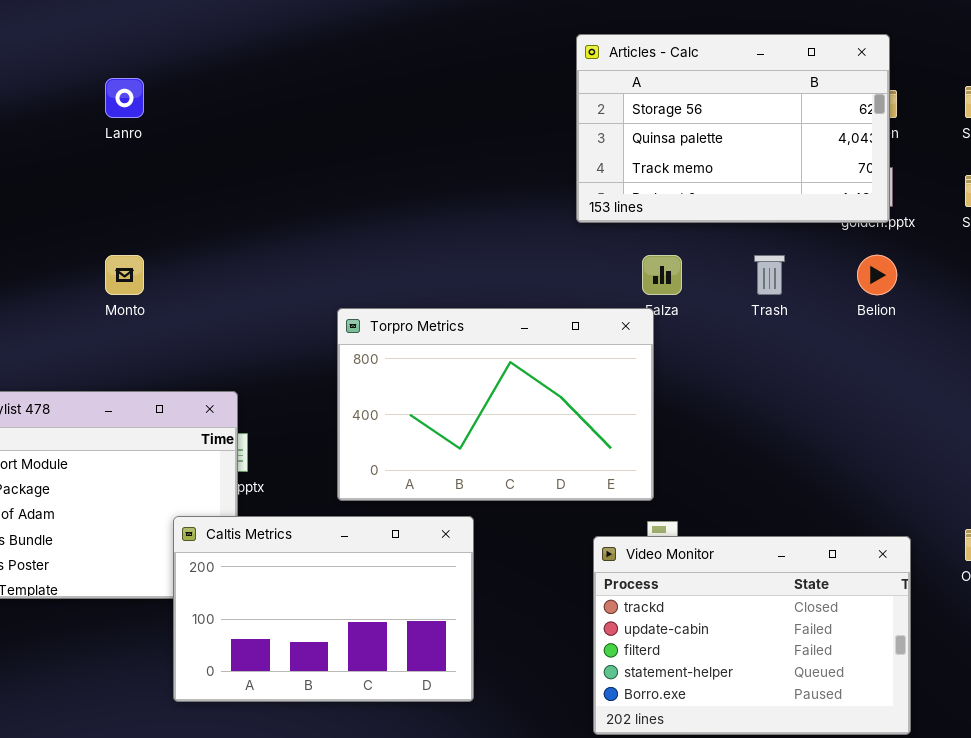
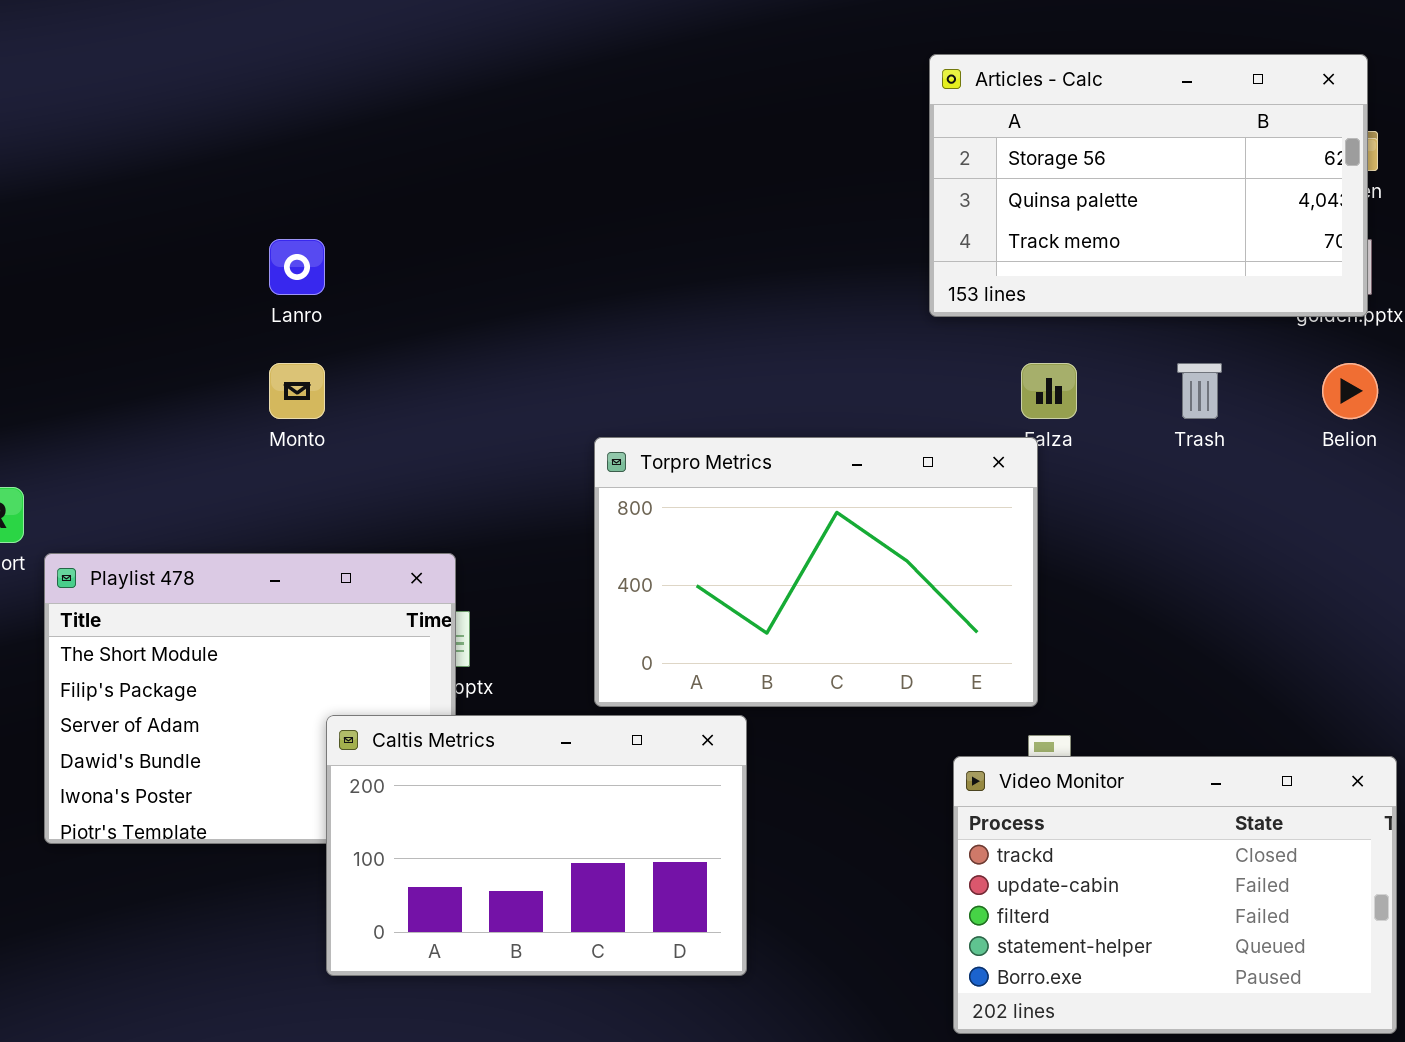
Lanro: [105,78,144,118] -> [269,239,325,295], moved
Caltis Metrics: [173,516,474,702] -> [326,715,747,976], moved

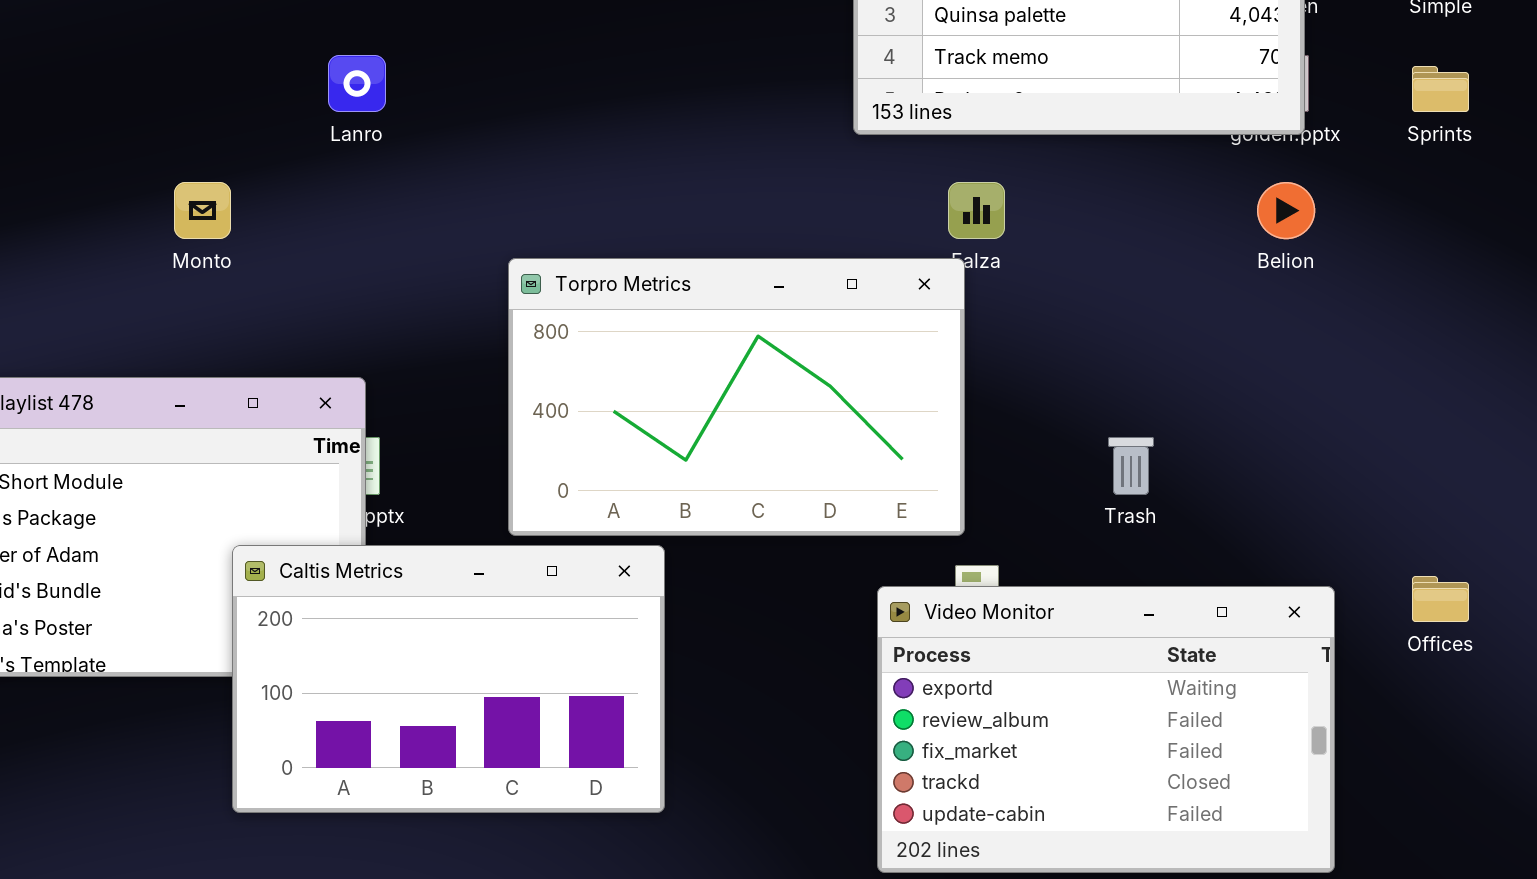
Lanro: [269,239,325,295] -> [328,55,386,112], moved
Trash: [1177,363,1222,419] -> [1108,437,1154,495], moved
Video Monitor: [953,756,1397,1034] -> [877,586,1335,873], scrolled up 3 rows

